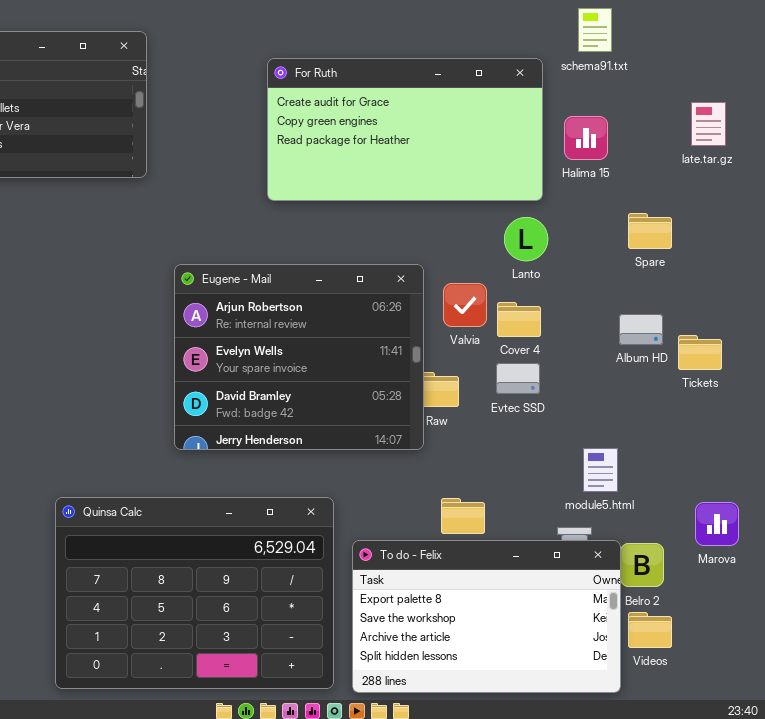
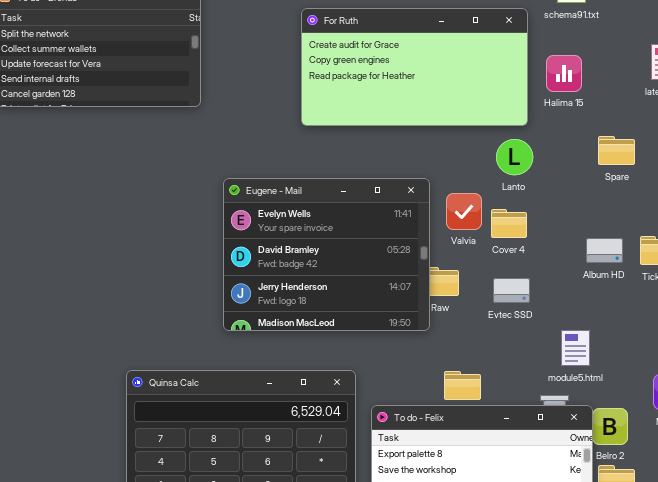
Eugene - Mail: [174,264,424,450] -> [223,178,430,331], scrolled down 1 row
Album HD: [619,314,663,345] -> [586,238,623,263], moved
Evtec SSD: [496,363,540,394] -> [493,278,530,303], moved

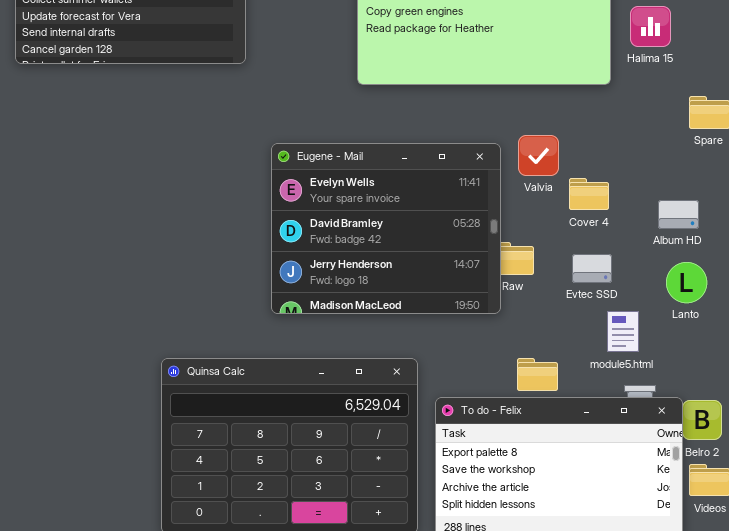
Lanto: [496,139,533,175] -> [666,262,707,303], moved
Valvia: [446,193,482,230] -> [518,135,559,176], moved
Album HD: [586,238,623,263] -> [658,200,699,229], moved
module5.html: [561,330,590,366] -> [607,311,639,352], moved

